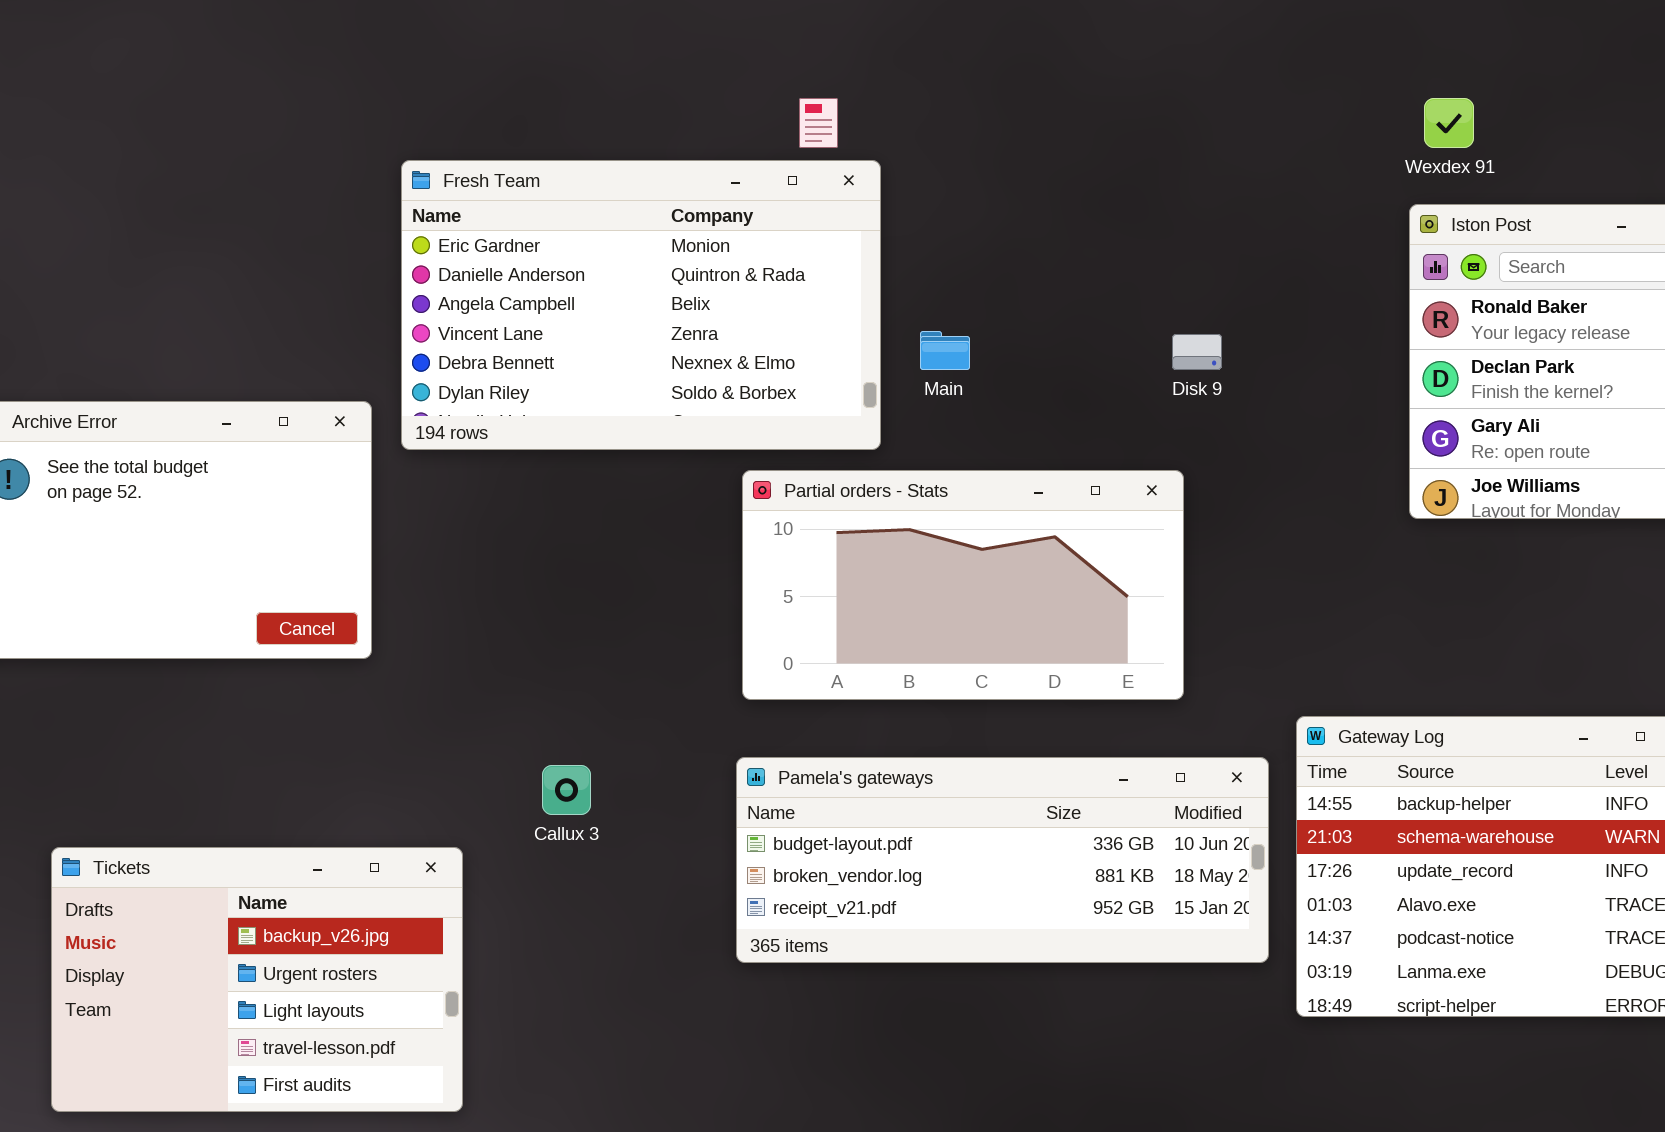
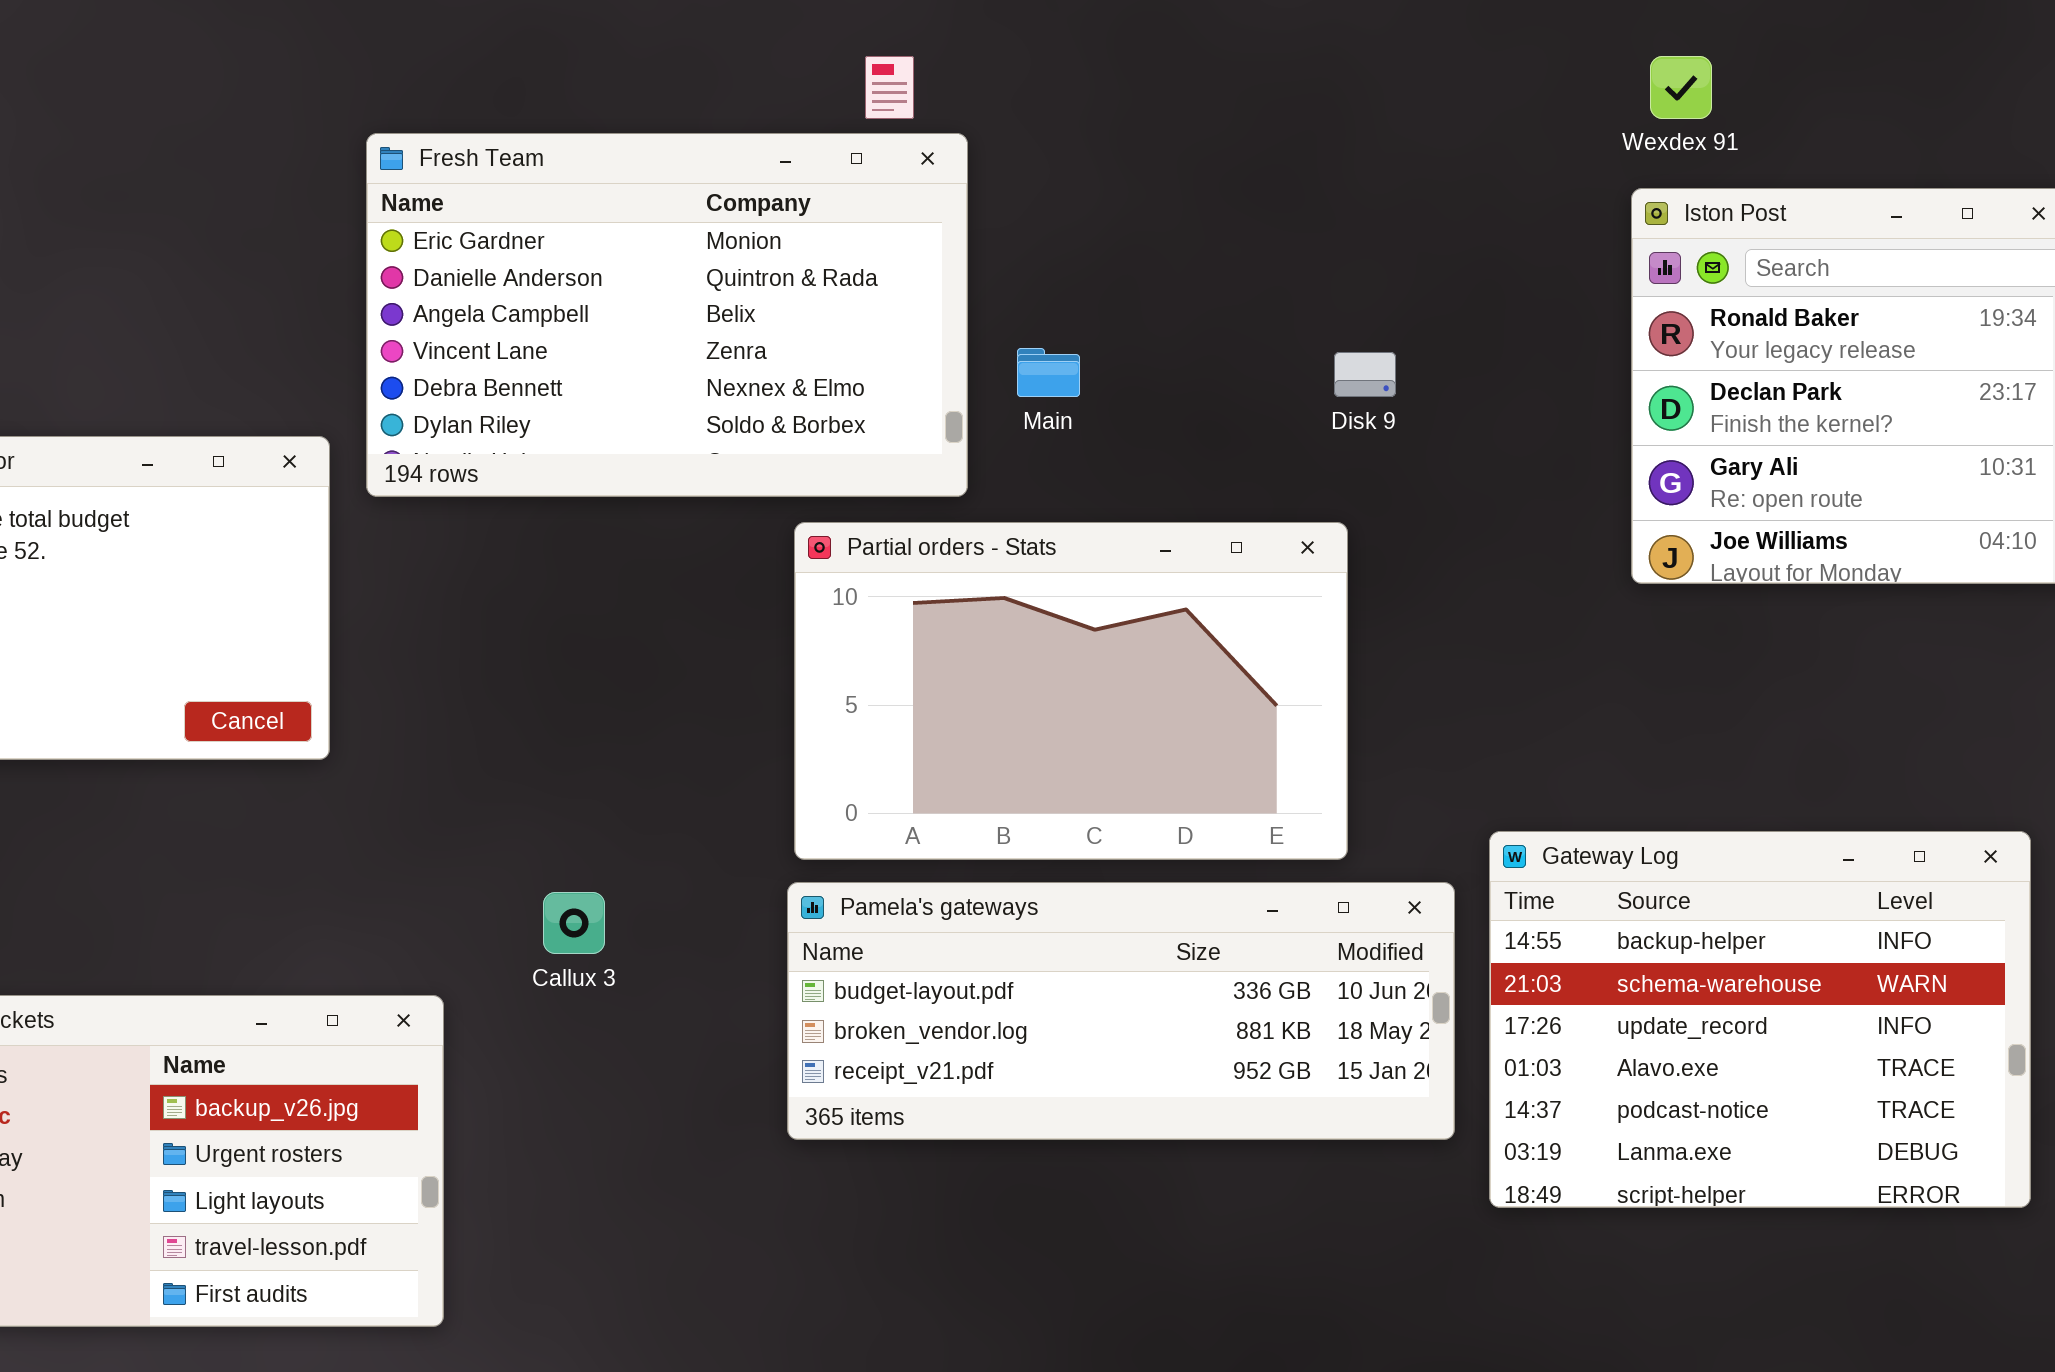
Partial orders - Stats: [742,470,1184,700] -> [794,522,1348,860], resized

